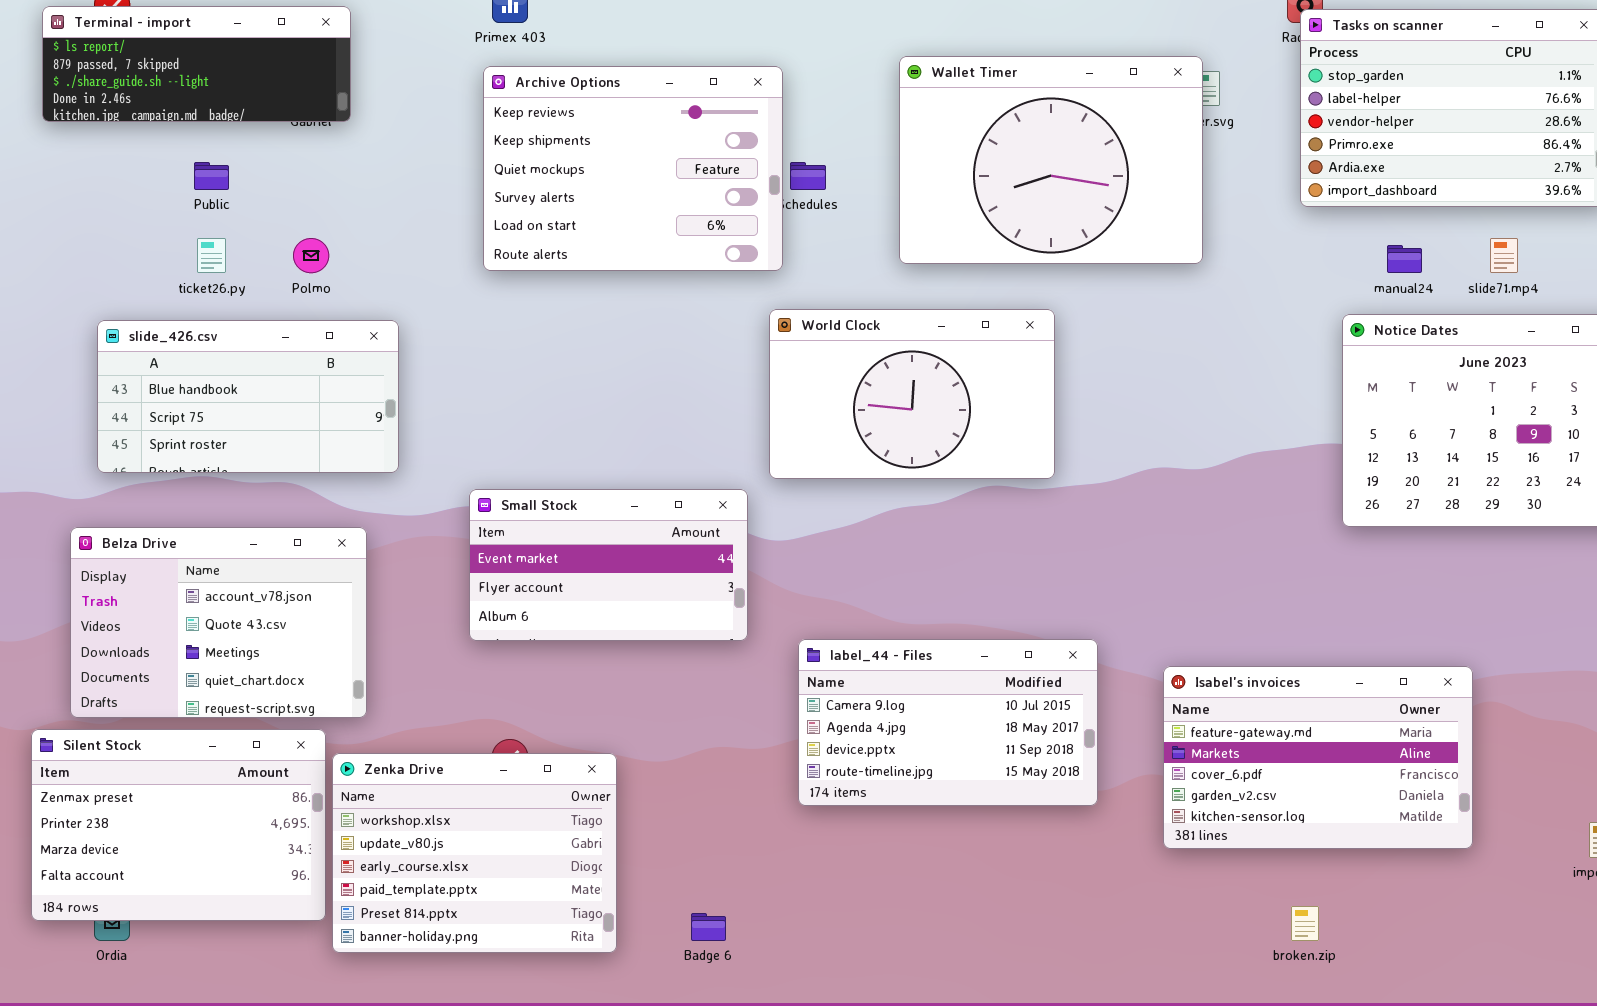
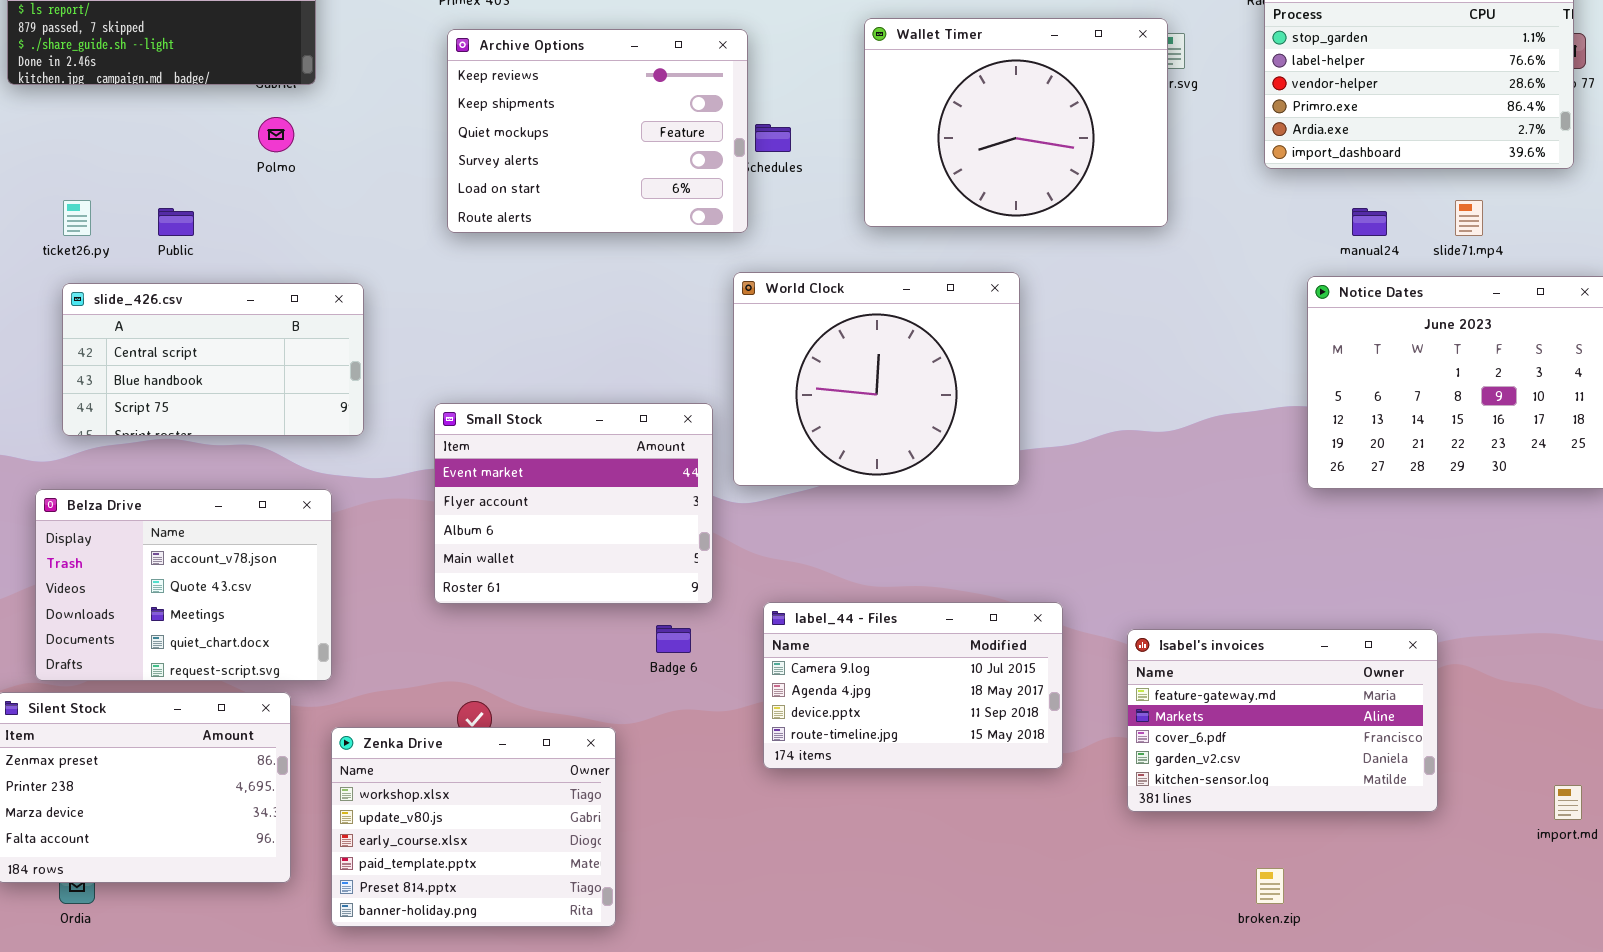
Public: [194,162,229,190] -> [158,208,194,236], moved
ticket26.py: [197,238,226,273] -> [63,200,91,236], moved
Polmo: [293,238,329,273] -> [258,117,294,152], moved
World Clock: [769,309,1055,479] -> [733,272,1020,486], resized
slide_426.csv: [97,320,399,473] -> [62,283,364,436], scrolled up 1 row
Small Stock: [469,489,748,641] -> [434,403,713,604], resized
Zenka Drive: [332,753,617,953] -> [331,727,616,927], moved
Badge 6: [691,913,726,941] -> [656,625,691,653], moved

